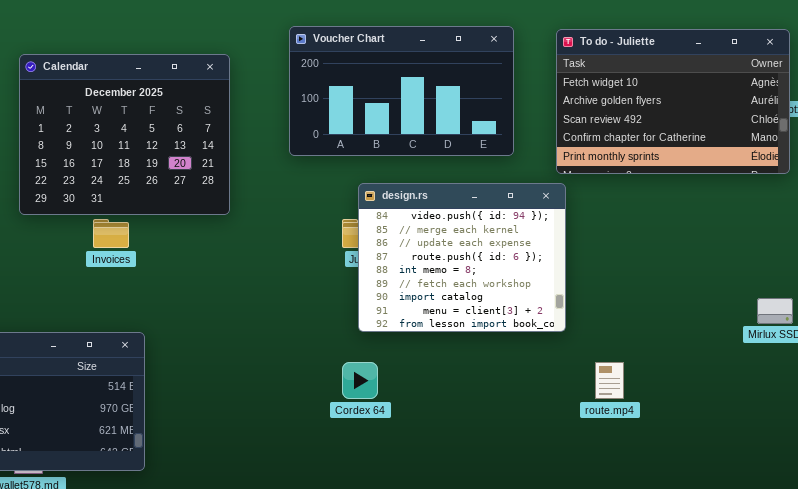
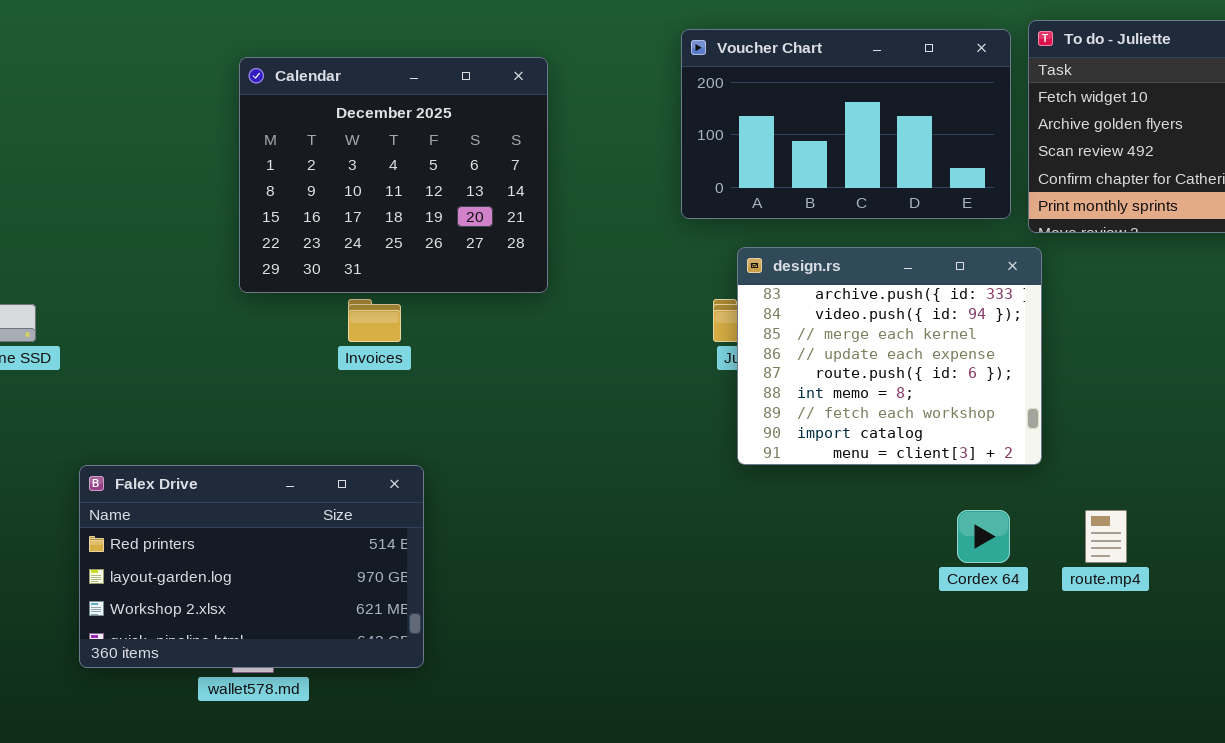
Voucher Chart: [289,26,514,156] -> [681,29,1011,219], moved
design.rs: [358,183,566,332] -> [737,247,1042,465], scrolled up 1 row
Cordex 64: [342,362,378,399] -> [957,510,1010,563], moved

